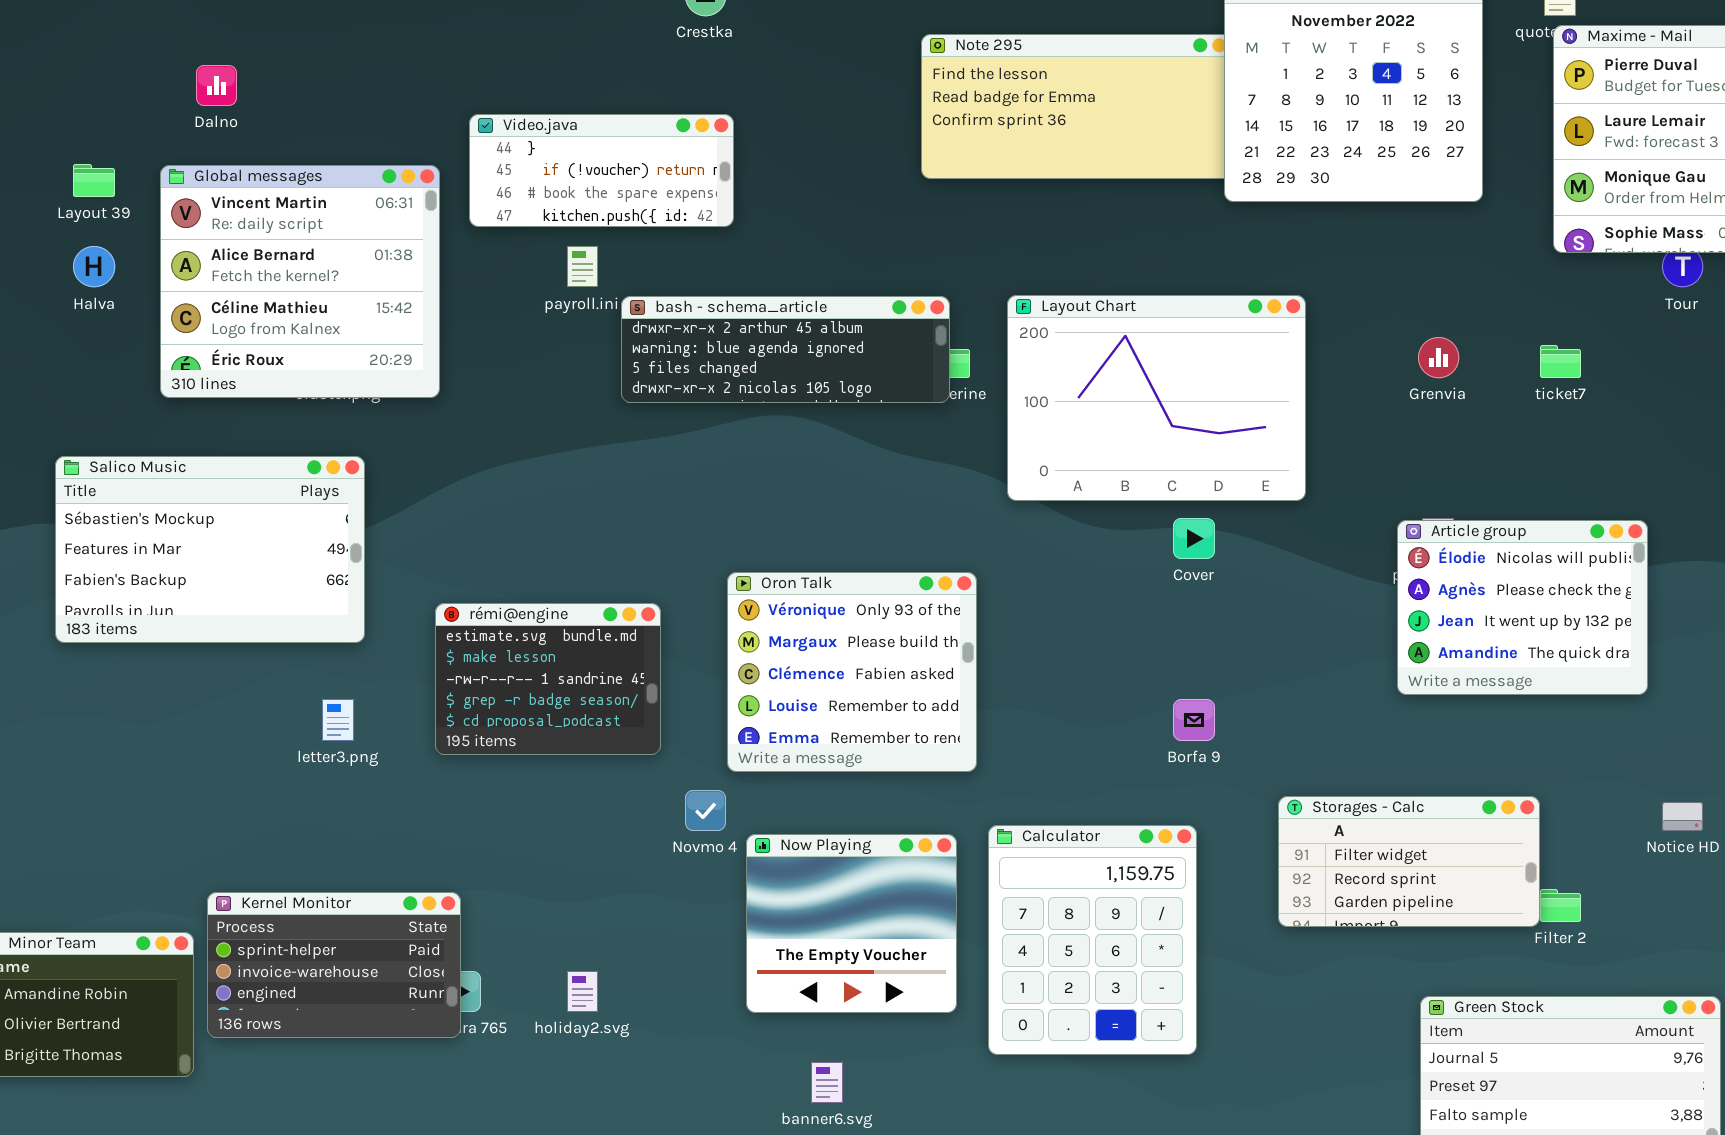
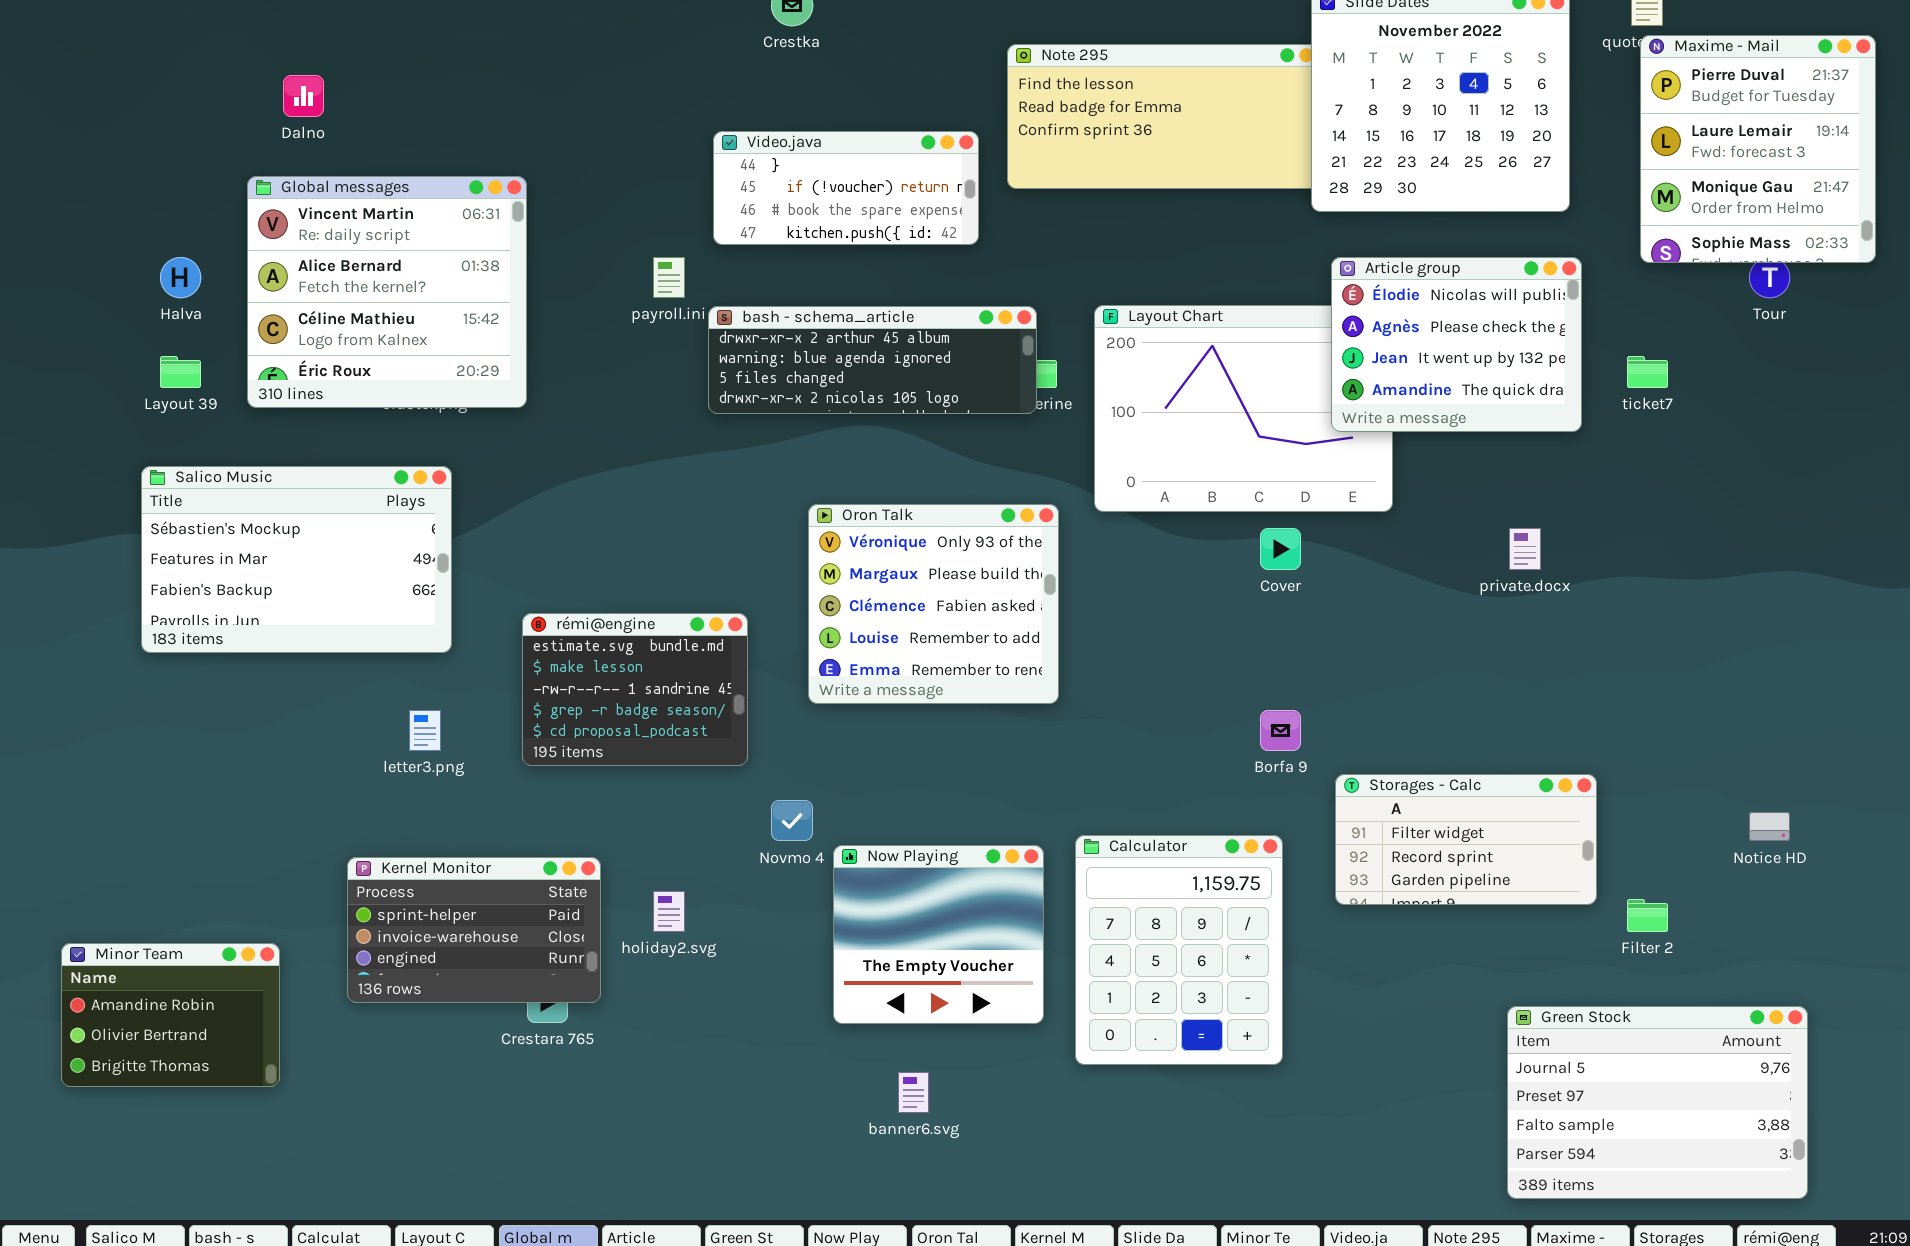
Video.java: [469,114,734,227] -> [713,131,979,245], moved
Layout 39: [73,164,115,197] -> [160,356,201,388], moved
Article group: [1397,520,1648,695] -> [1331,257,1582,432], moved
Oron Talk: [727,572,977,772] -> [808,504,1059,704], moved
Storages - Calc: [1278,796,1540,927] -> [1335,774,1597,905], moved
Kernel Monitor: [207,892,461,1038] -> [347,857,601,1003], moved
holiday2.svg: [567,971,598,1012] -> [653,891,685,932], moved

